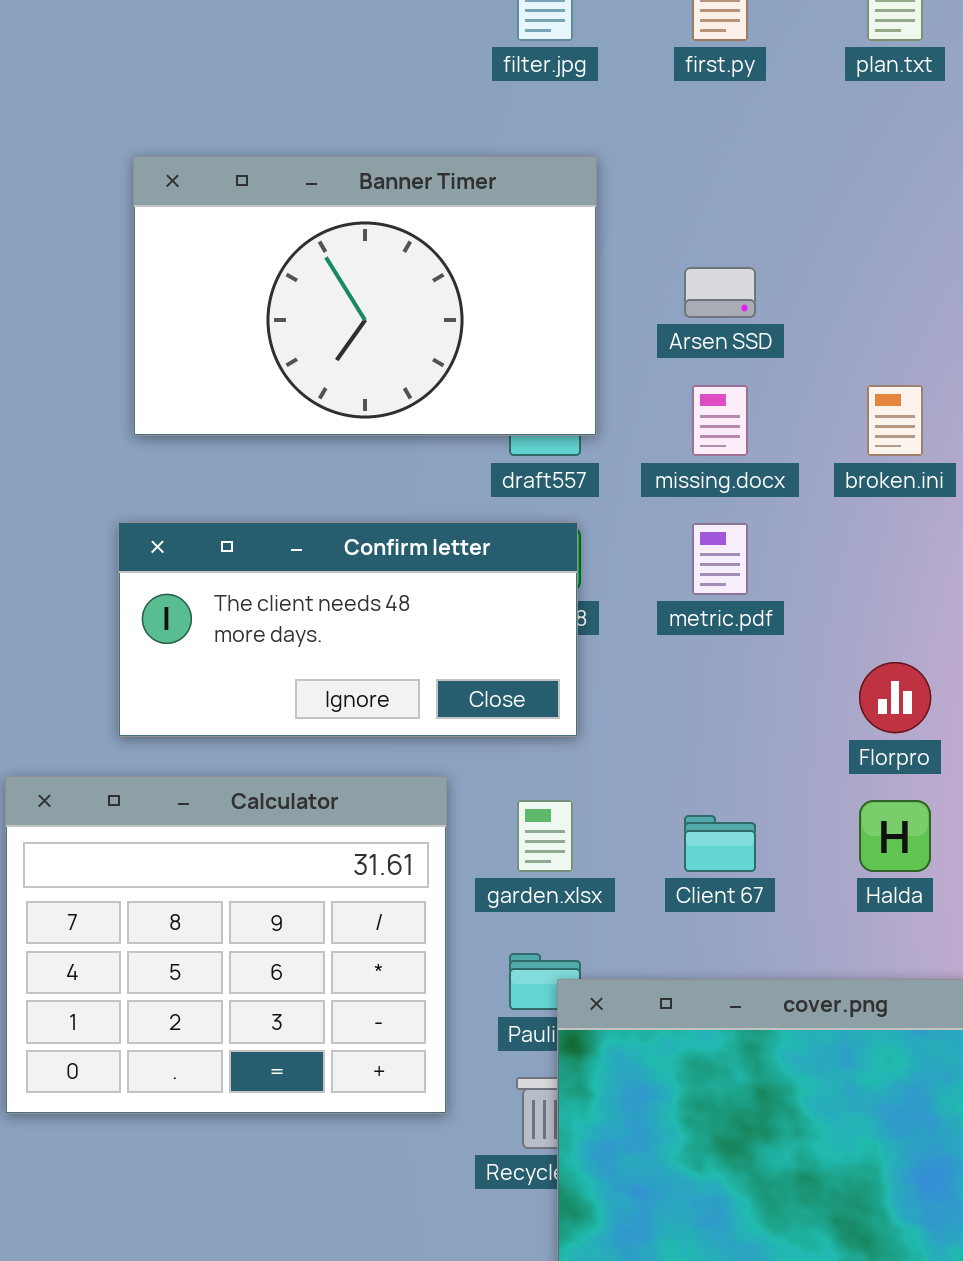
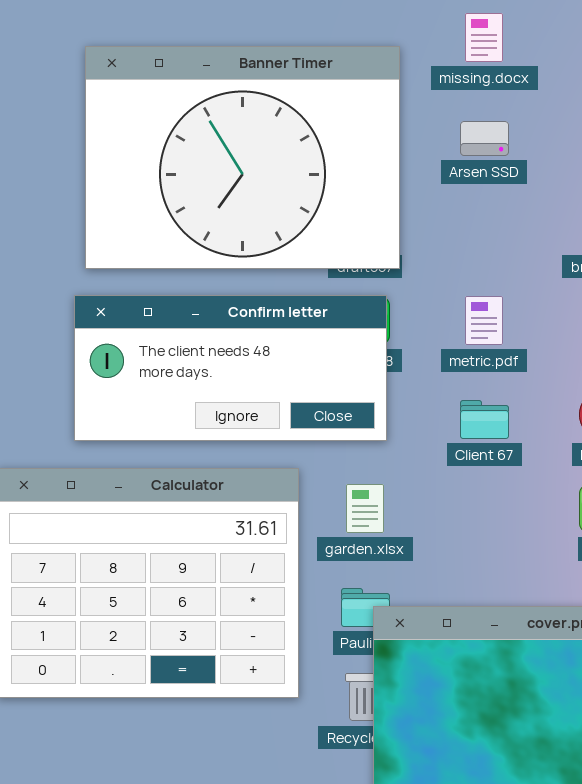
Banner Timer: [133,156,597,436] -> [85,46,400,269], resized
missing.docx: [692,385,748,456] -> [465,13,503,62], moved
Client 67: [684,815,756,872] -> [460,400,509,439], moved

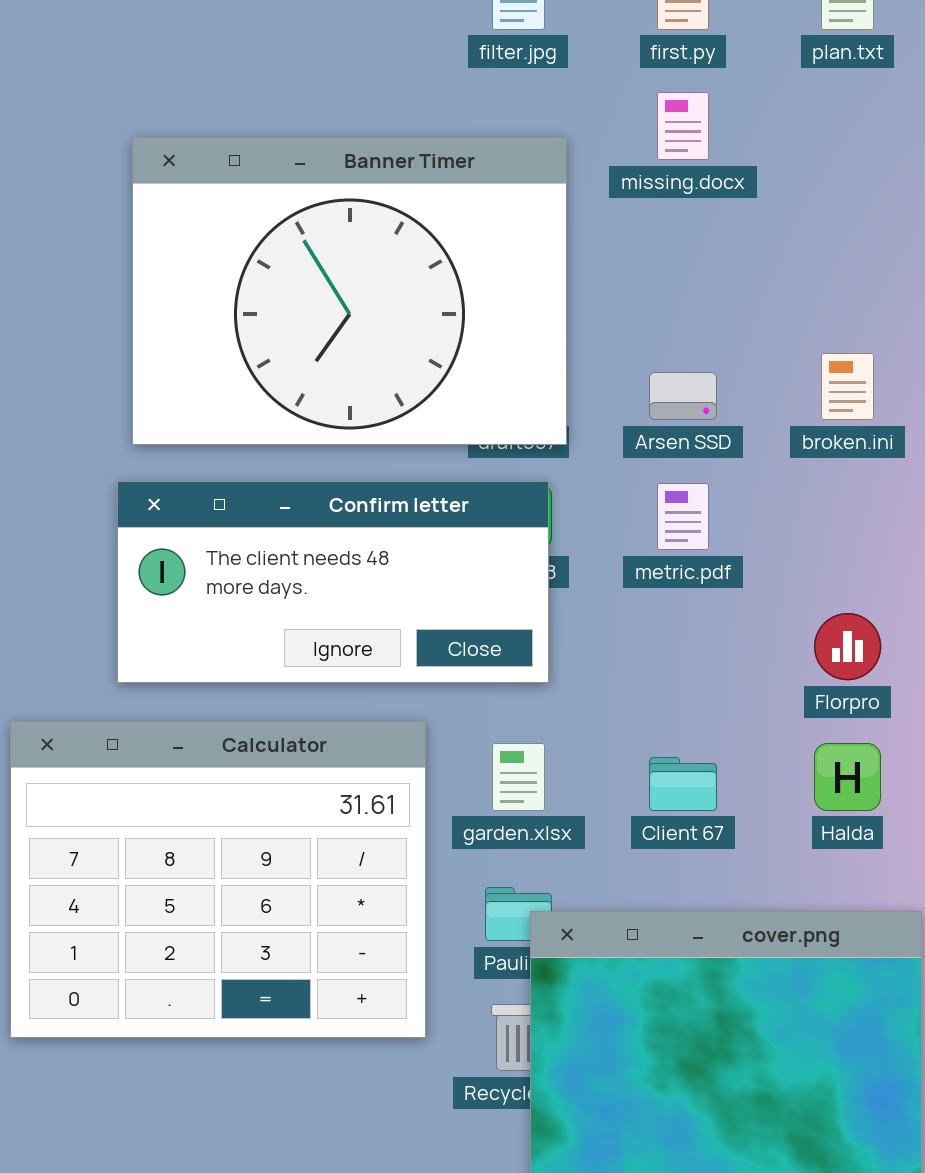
Arsen SSD: [460,121,509,156] -> [649,372,717,420], moved
Client 67: [460,400,509,439] -> [649,757,717,811], moved

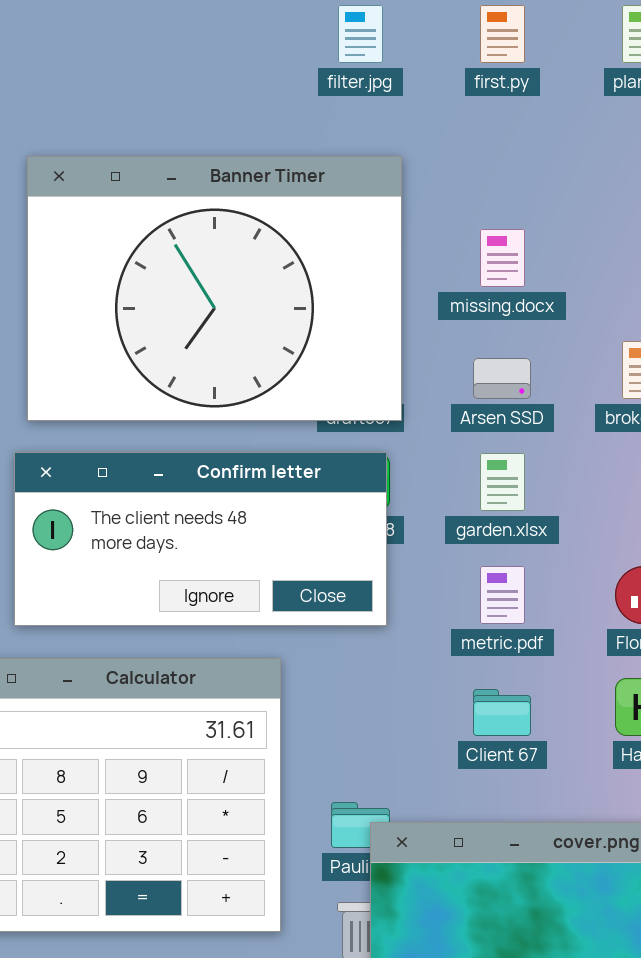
missing.docx: [657,92,709,160] -> [480,229,525,287], moved
metric.pdf: [657,483,709,550] -> [480,566,525,624], moved
garden.xlsx: [492,743,545,811] -> [480,453,525,511], moved

